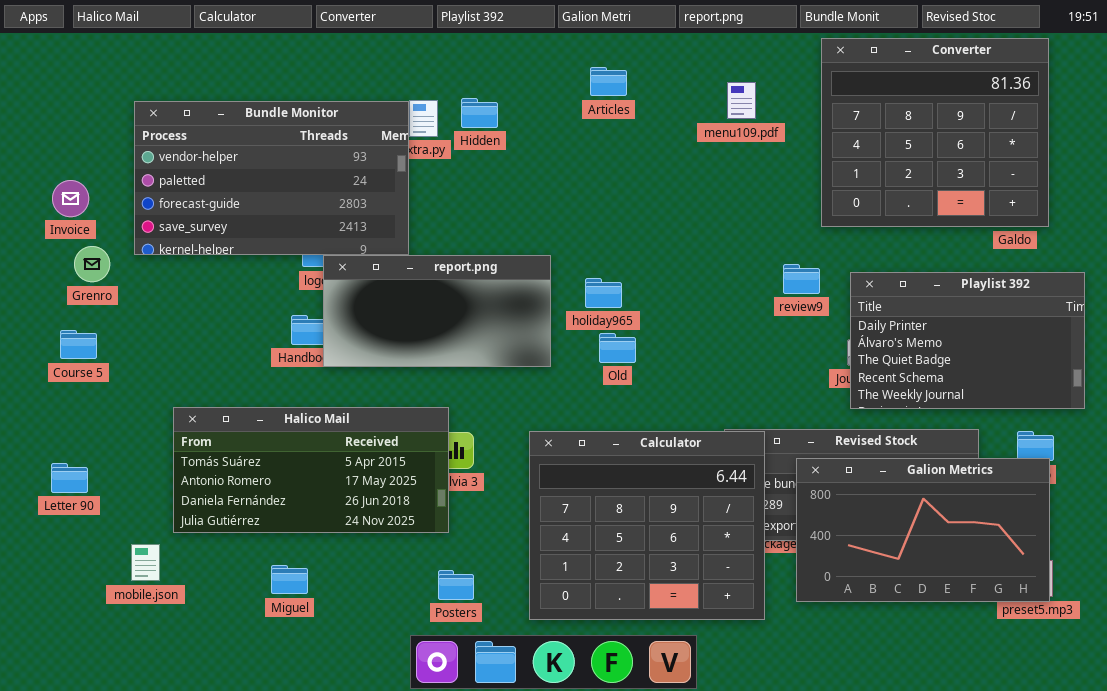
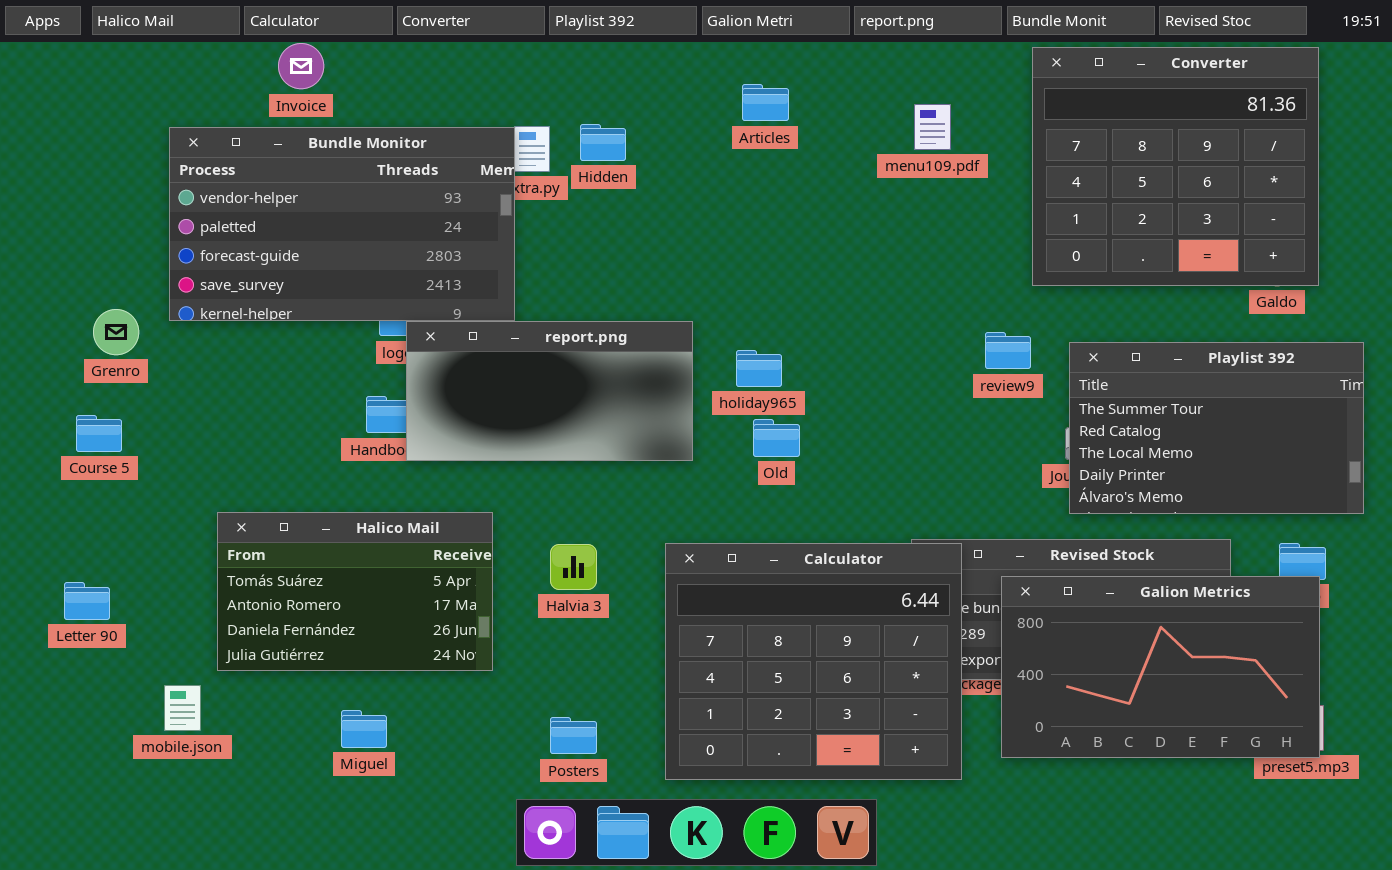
Invoice: [52,180,89,217] -> [278,43,324,89], moved
Playlist 392: [850,272,1085,409] -> [1069,342,1364,514], scrolled up 3 rows
Halico Mail: [173,407,449,533] -> [217,512,493,671], resized

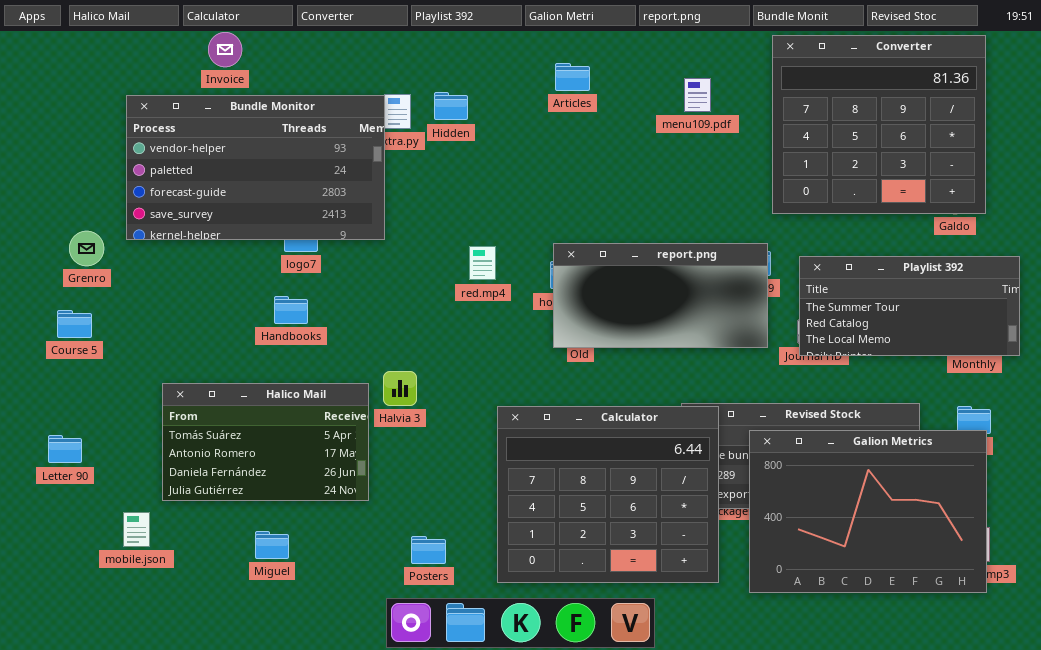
report.png: [406,321,693,461] -> [553,243,768,348], moved
Playlist 392: [1069,342,1364,514] -> [799,256,1020,356], resized
Halvia 3: [550,544,597,590] -> [383,371,417,406], moved
Galion Metrics: [1001,576,1320,758] -> [749,430,987,593], resized

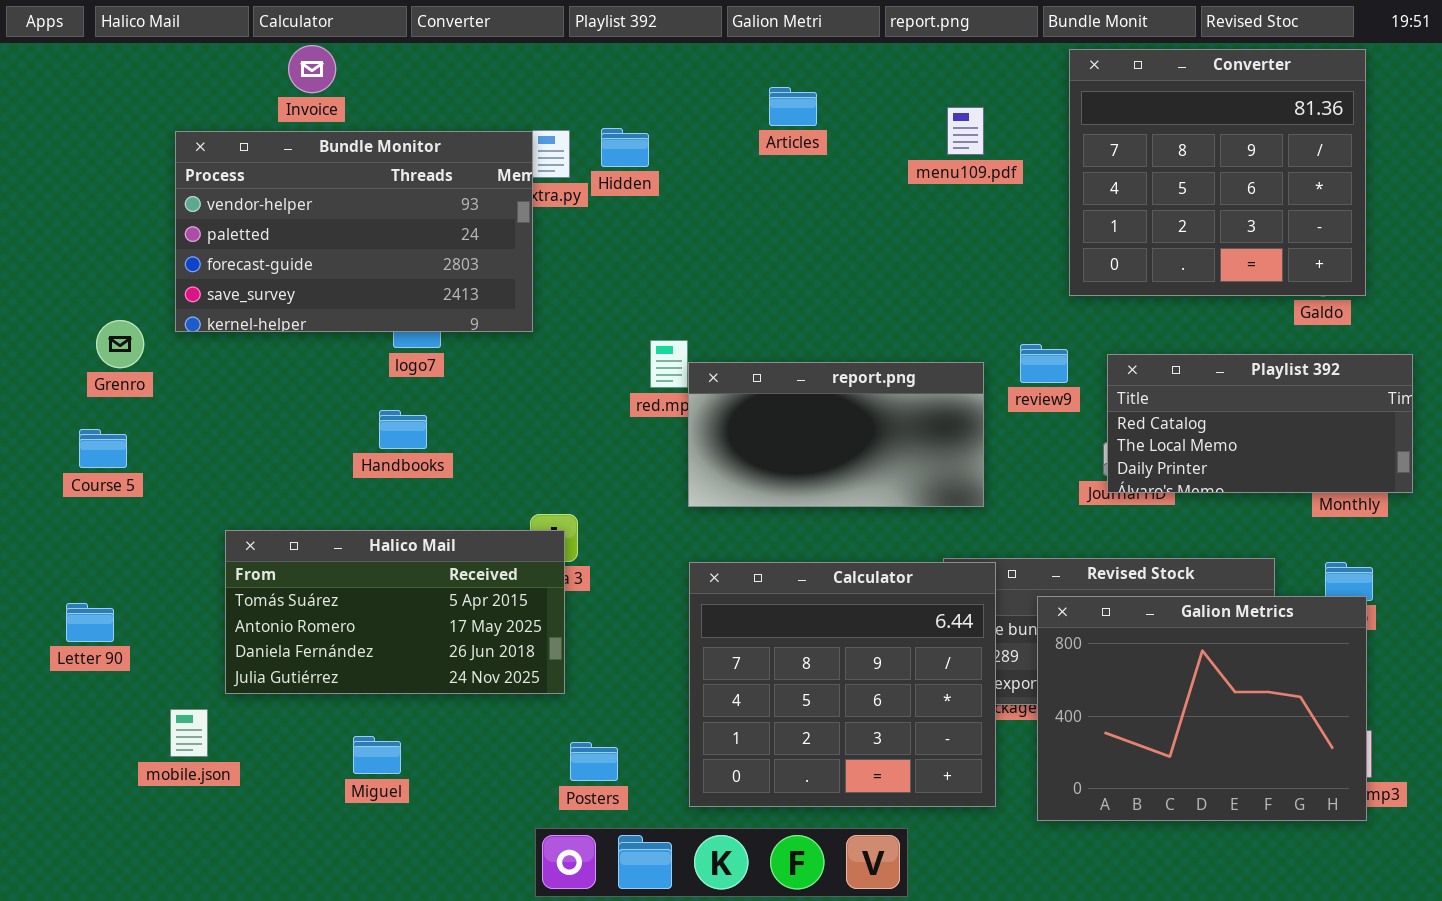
report.png: [553,243,768,348] -> [688,362,984,507], moved
Playlist 392: [799,256,1020,356] -> [1107,354,1413,493], scrolled down 1 row
Halico Mail: [162,383,369,501] -> [225,530,565,694], resized

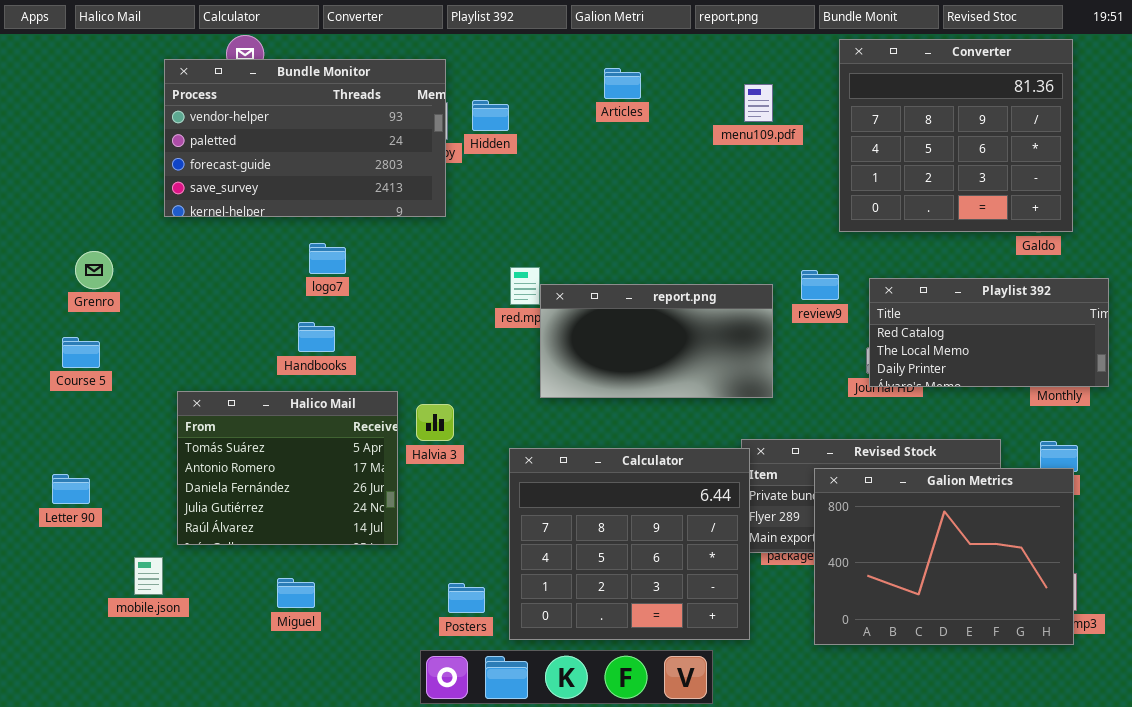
Bundle Monitor: [175,131,533,332] -> [164,59,446,217], moved
Halico Mail: [225,530,565,694] -> [177,391,398,545], resized
Calculator: [689,562,996,807] -> [509,448,750,640], moved

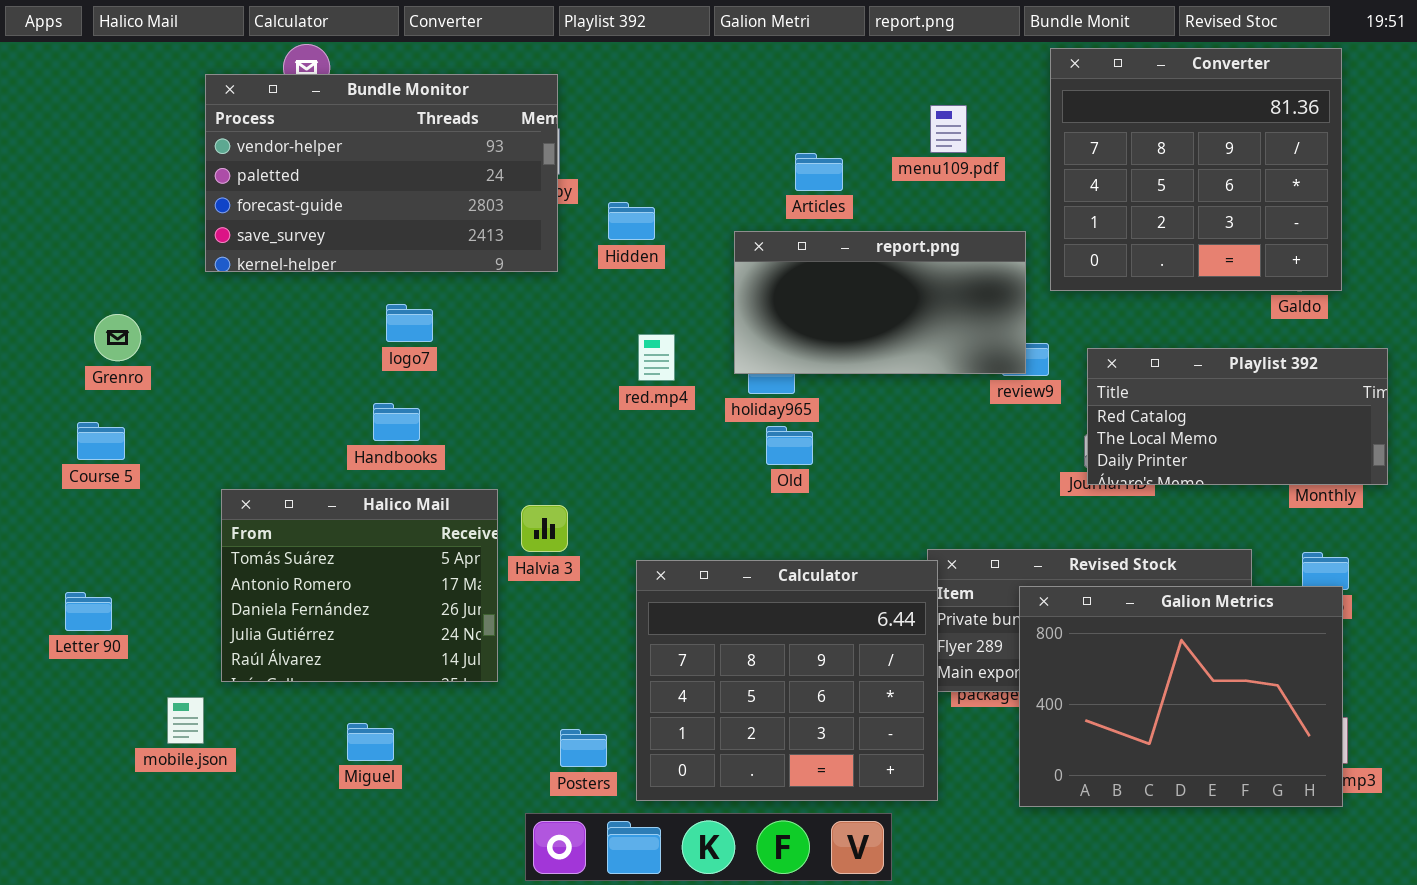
Articles: [604,68,641,99] -> [795,153,843,191], moved
Hidden: [472,100,509,131] -> [608,202,655,240], moved
report.png: [540,284,773,398] -> [734,231,1026,374], moved

